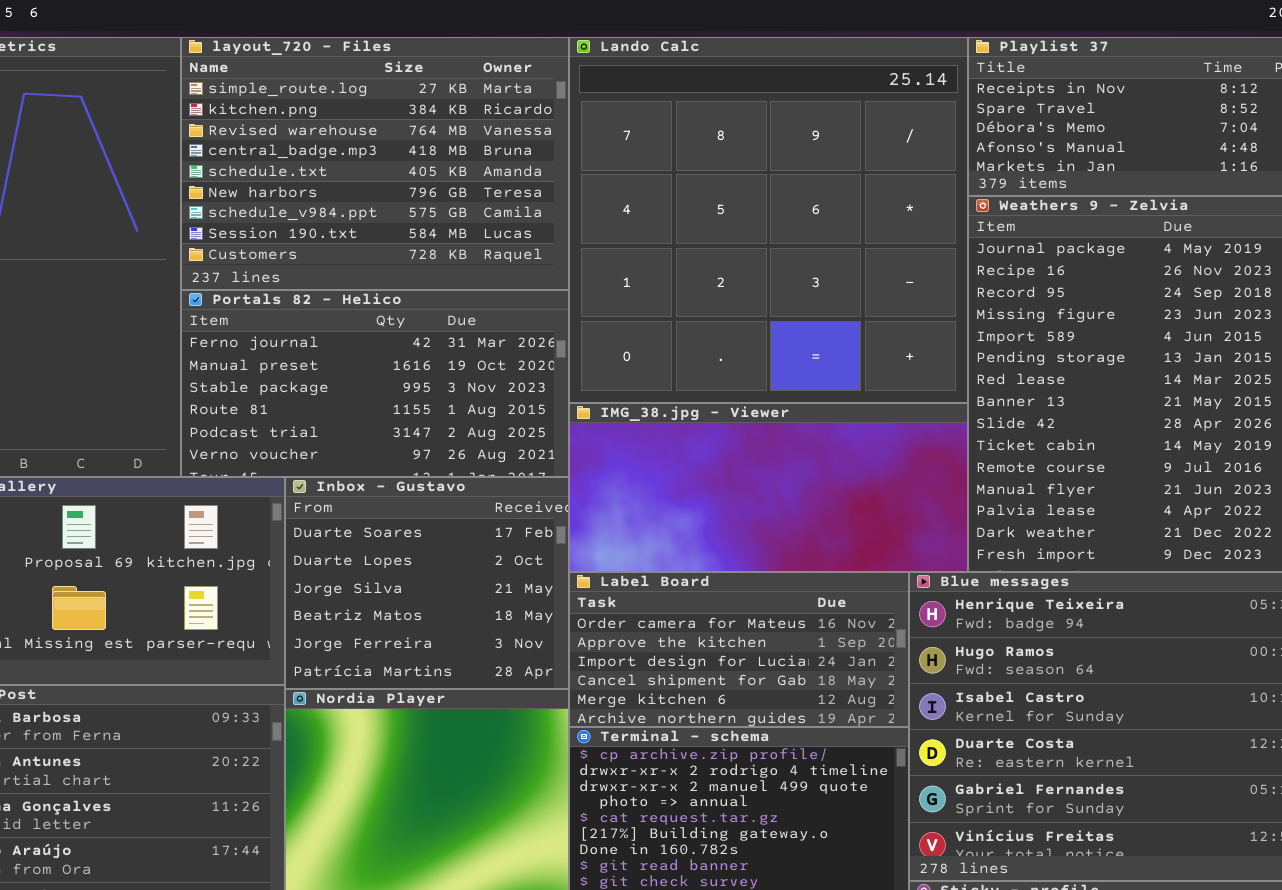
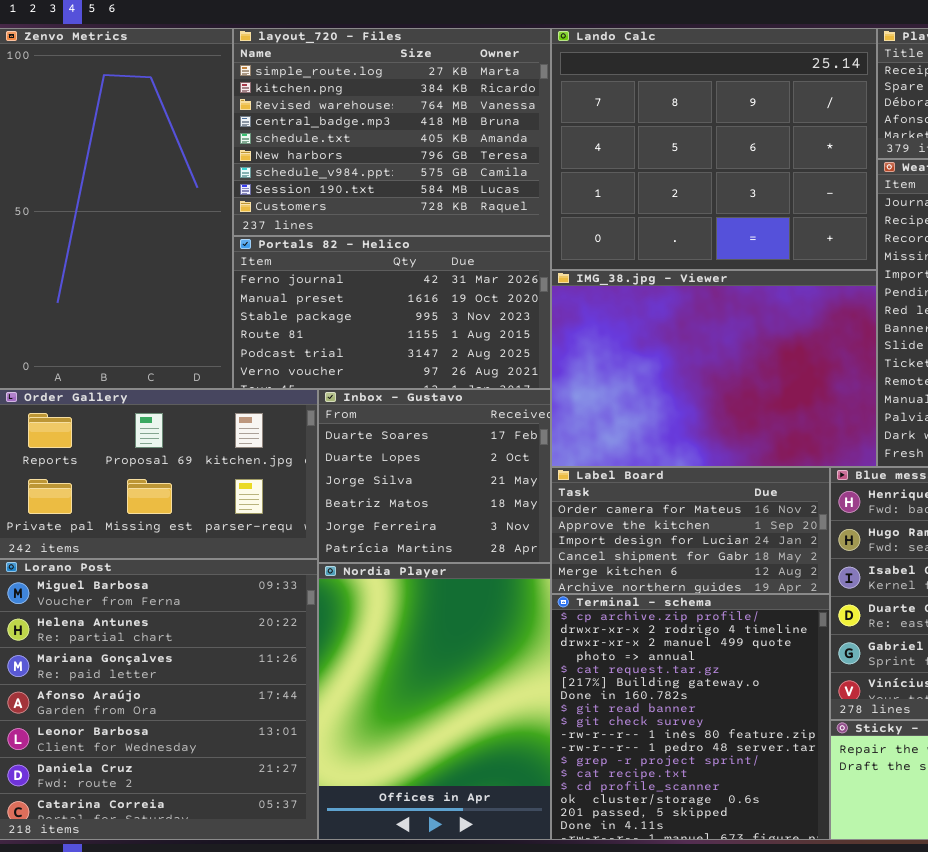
Lando Calc: [569,37,968,403] -> [551,28,877,270], resized
IMG_38.jpg - Viewer: [569,403,968,572] -> [551,270,877,467], resized

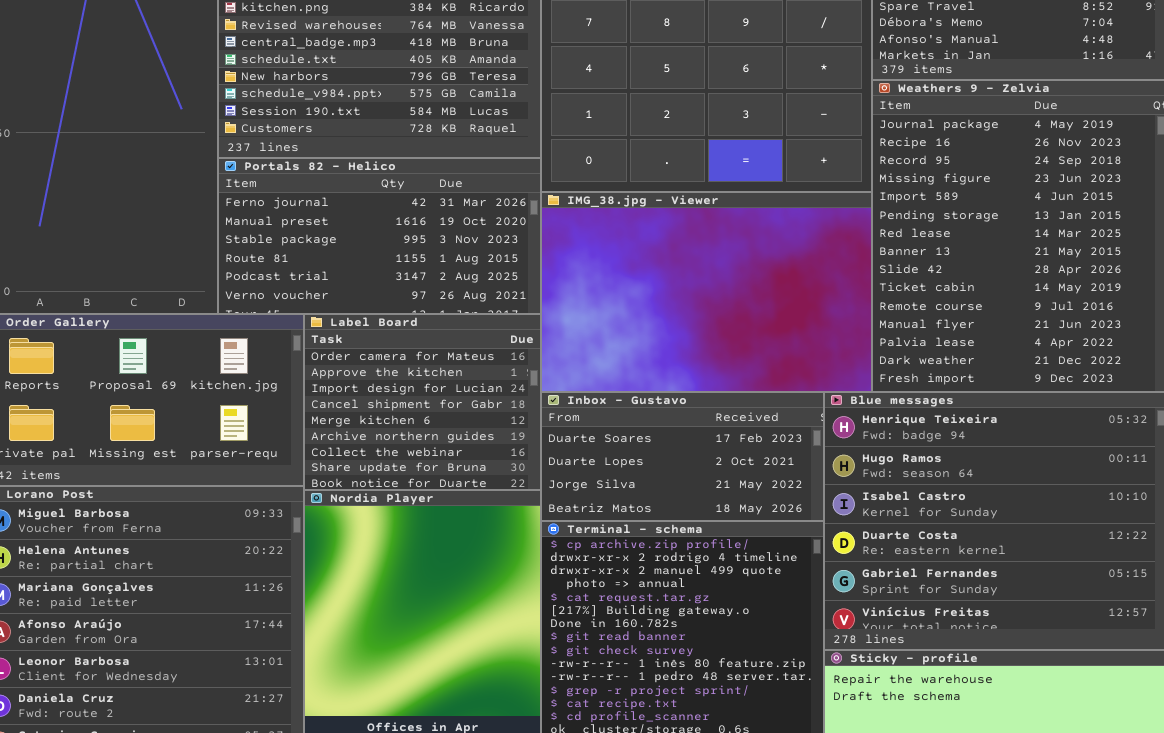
Inbox - Gustavo: [318,389,551,563] -> [541,392,824,521], moved, resized
Label Board: [551,467,830,594] -> [304,314,541,490], moved, resized

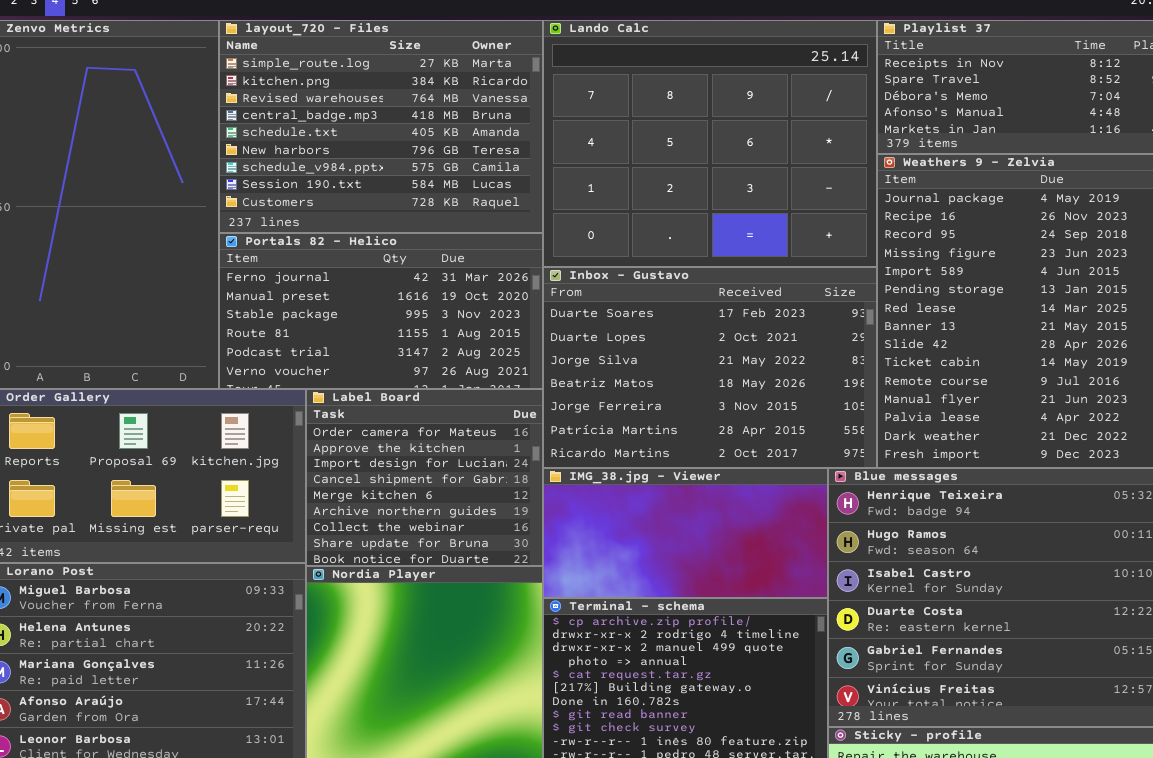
IMG_38.jpg - Viewer: [541,192,872,392] -> [543,468,828,598], moved, resized
Inbox - Gustavo: [541,392,824,521] -> [543,267,877,468], moved, resized

